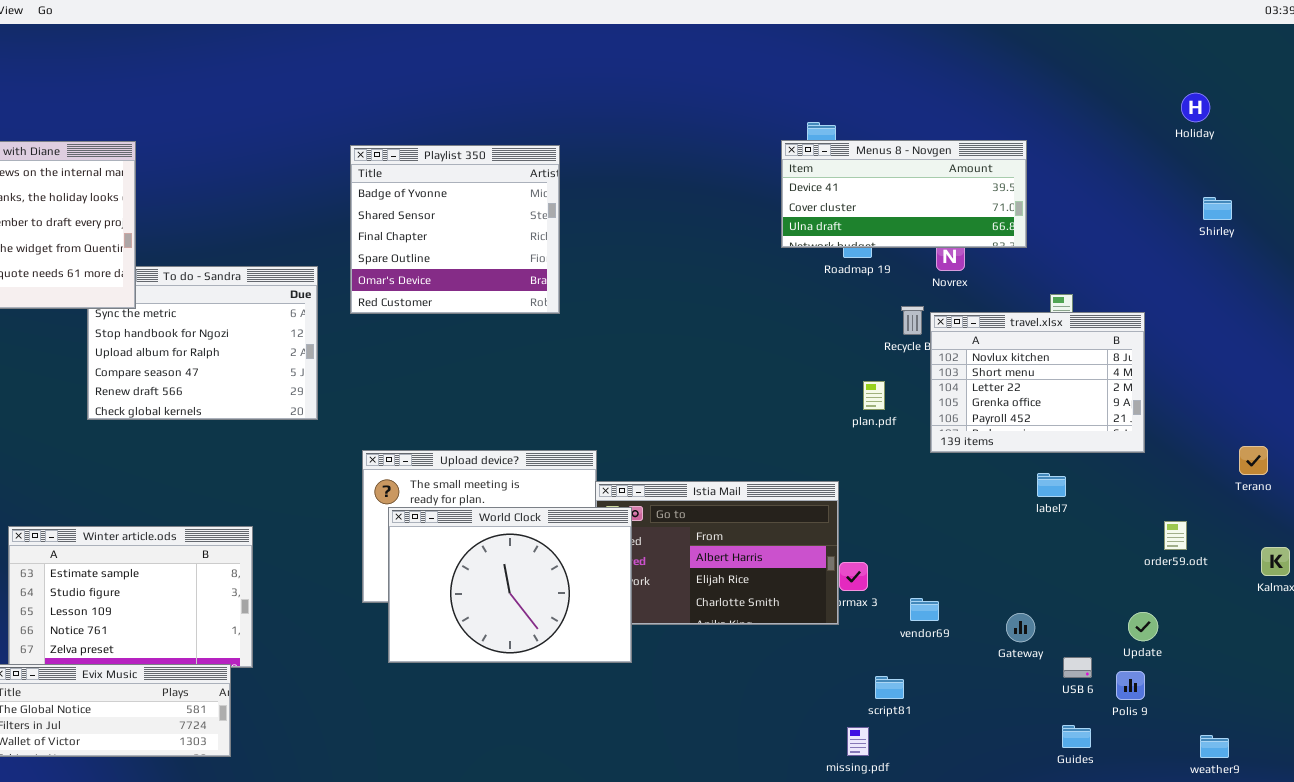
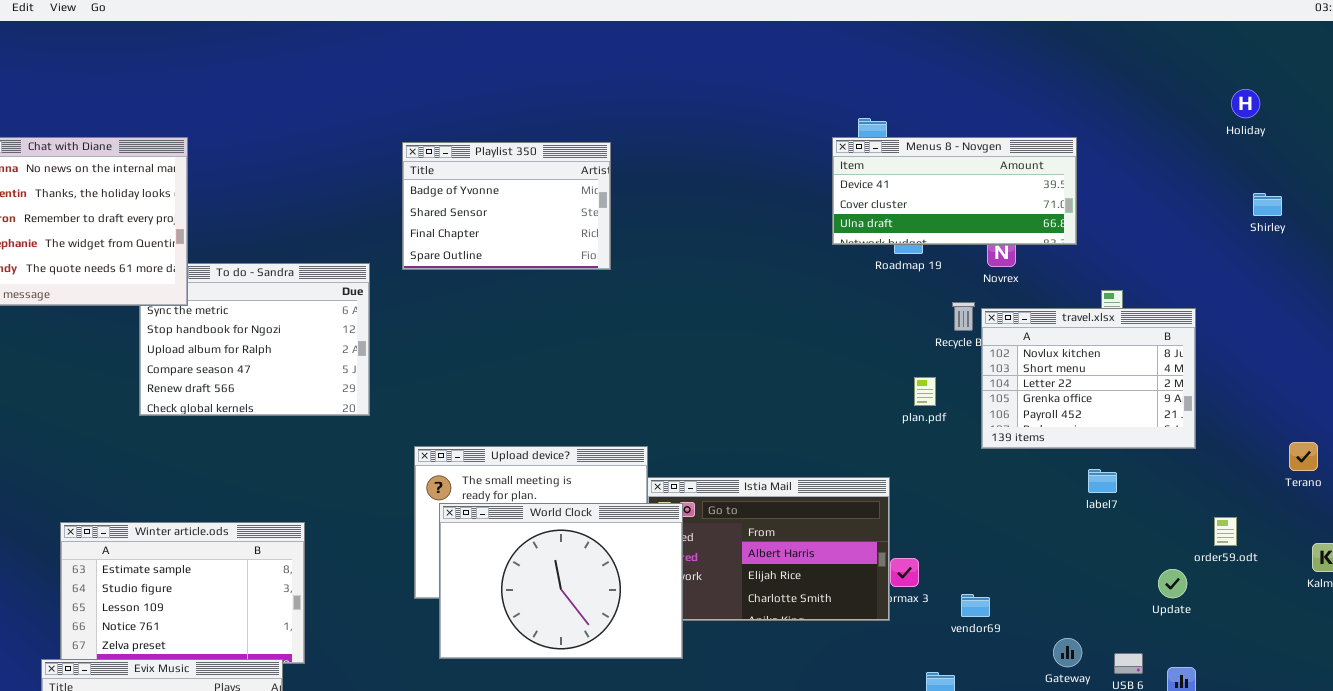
Playlist 350: [350,145,560,314] -> [402,142,611,270], resized
Update: [1128,612,1158,641] -> [1158,569,1187,598], moved
Gateway: [1006,613,1035,642] -> [1053,638,1082,667], moved

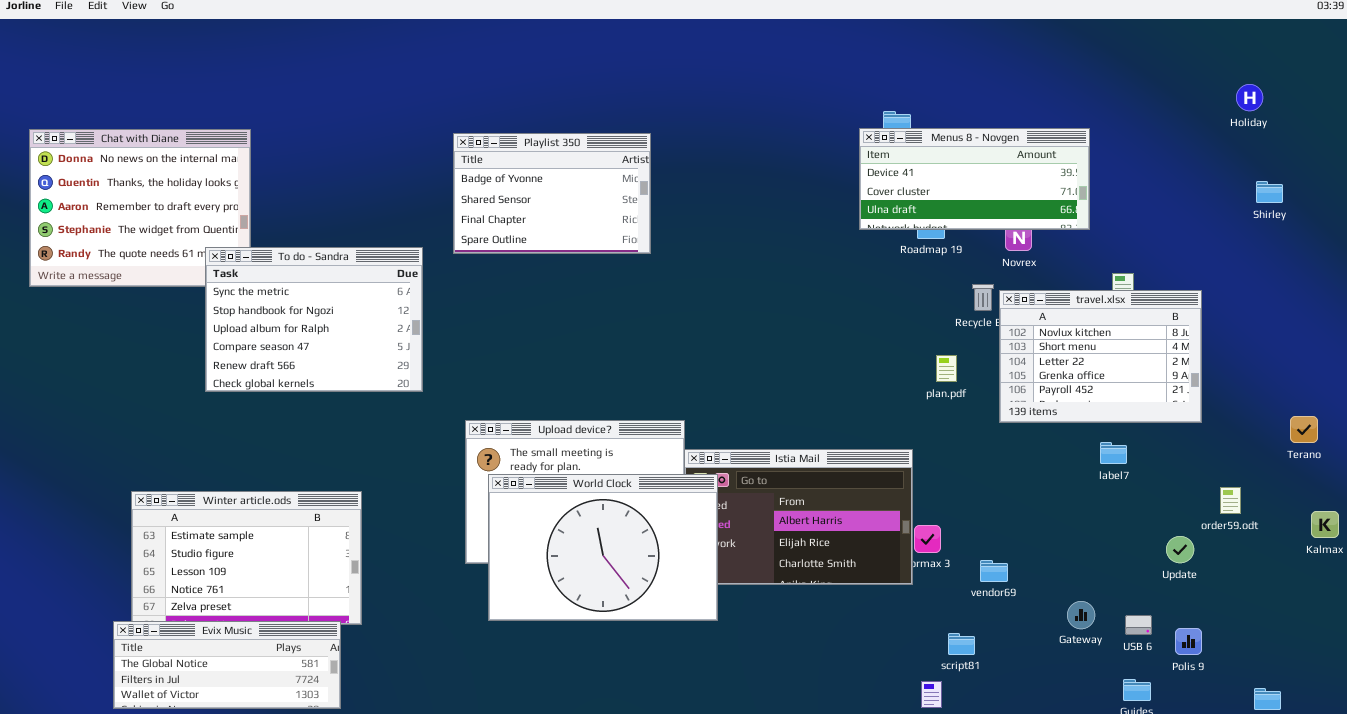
To do - Sandra: [139,263,370,416] -> [205,247,423,392], raised

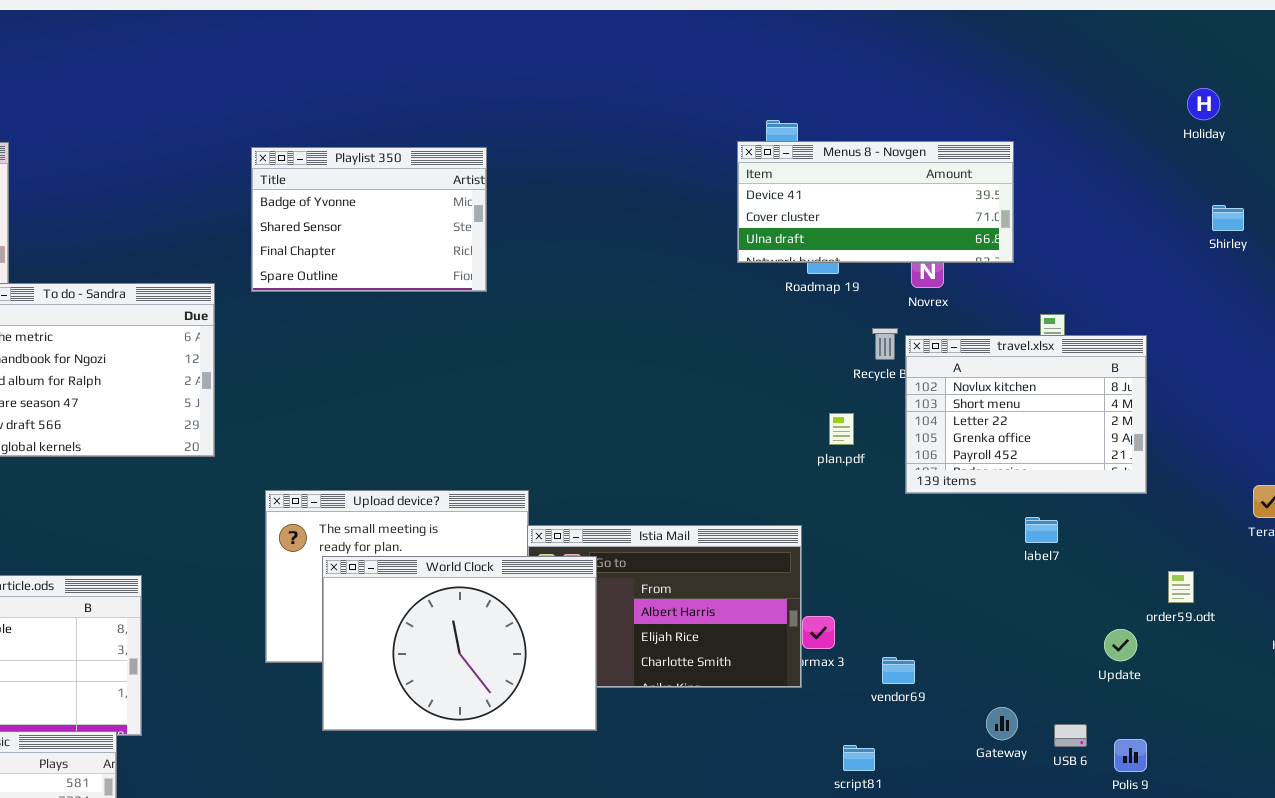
World Clock: [488,474,718,621] -> [322,556,597,731], moved

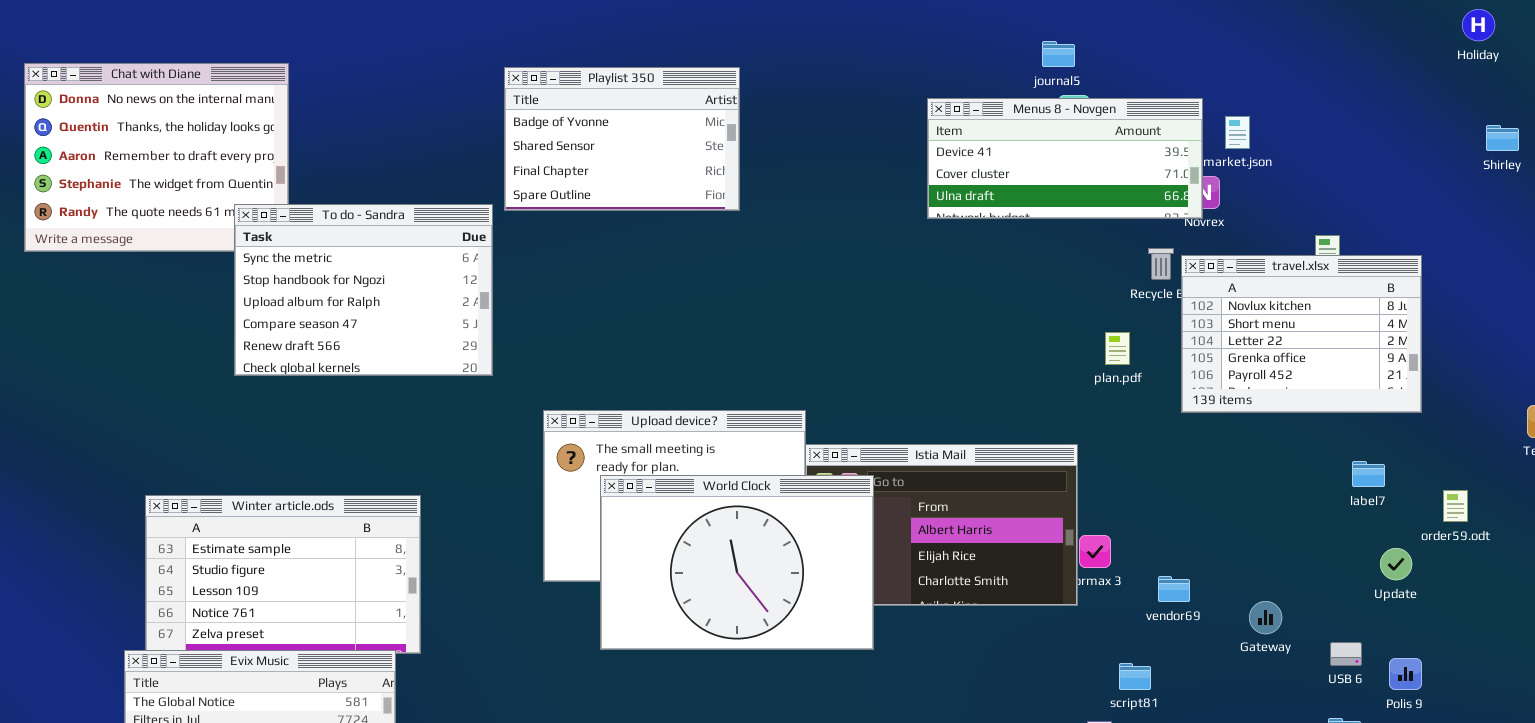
Menus 8 - Novgen: [737,141,1014,263] -> [927,98,1203,219], moved
Playlist 350: [251,147,487,292] -> [504,67,740,211], moved
label7: [1025,517,1058,543] -> [1352,461,1385,487], moved
Gateway: [986,707,1018,740] -> [1249,601,1282,634], moved

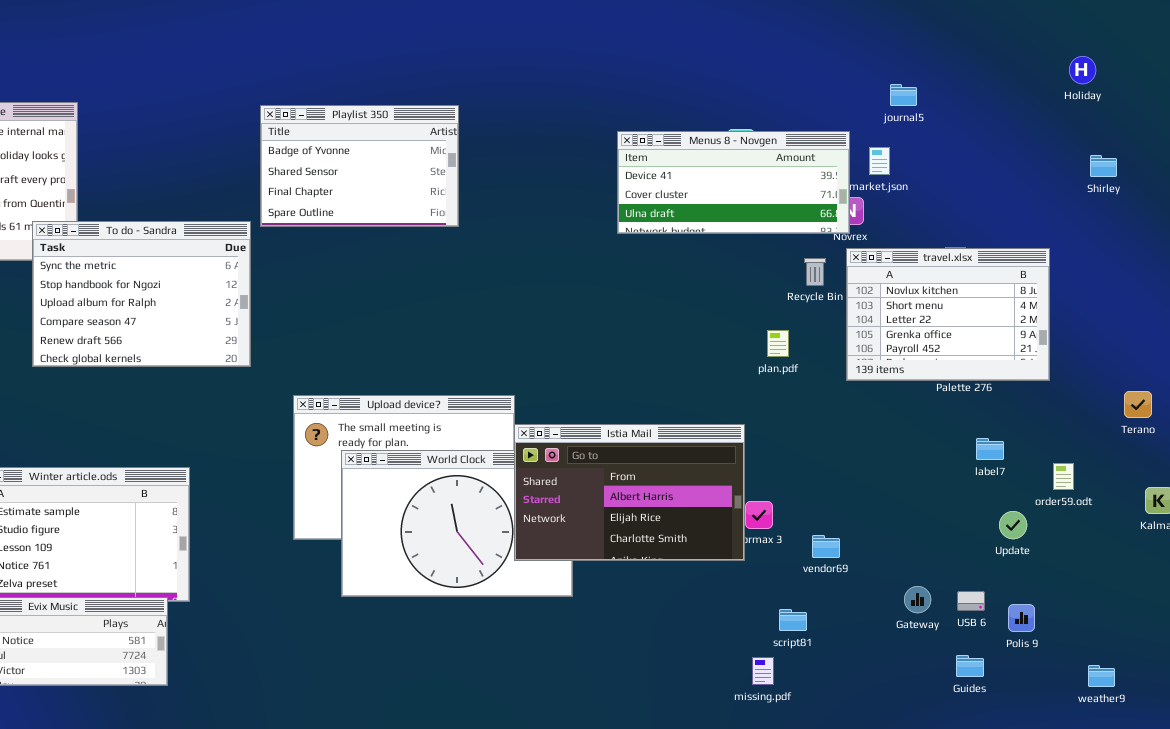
journal5: [1042,41,1075,67] -> [890,84,917,106], moved
travel.xlsx: [1181,255,1422,413] -> [846,248,1050,381], moved
Istia Mail: [805,444,1078,606] -> [514,424,745,561], raised
Gateway: [1249,601,1282,634] -> [904,586,931,613], moved

